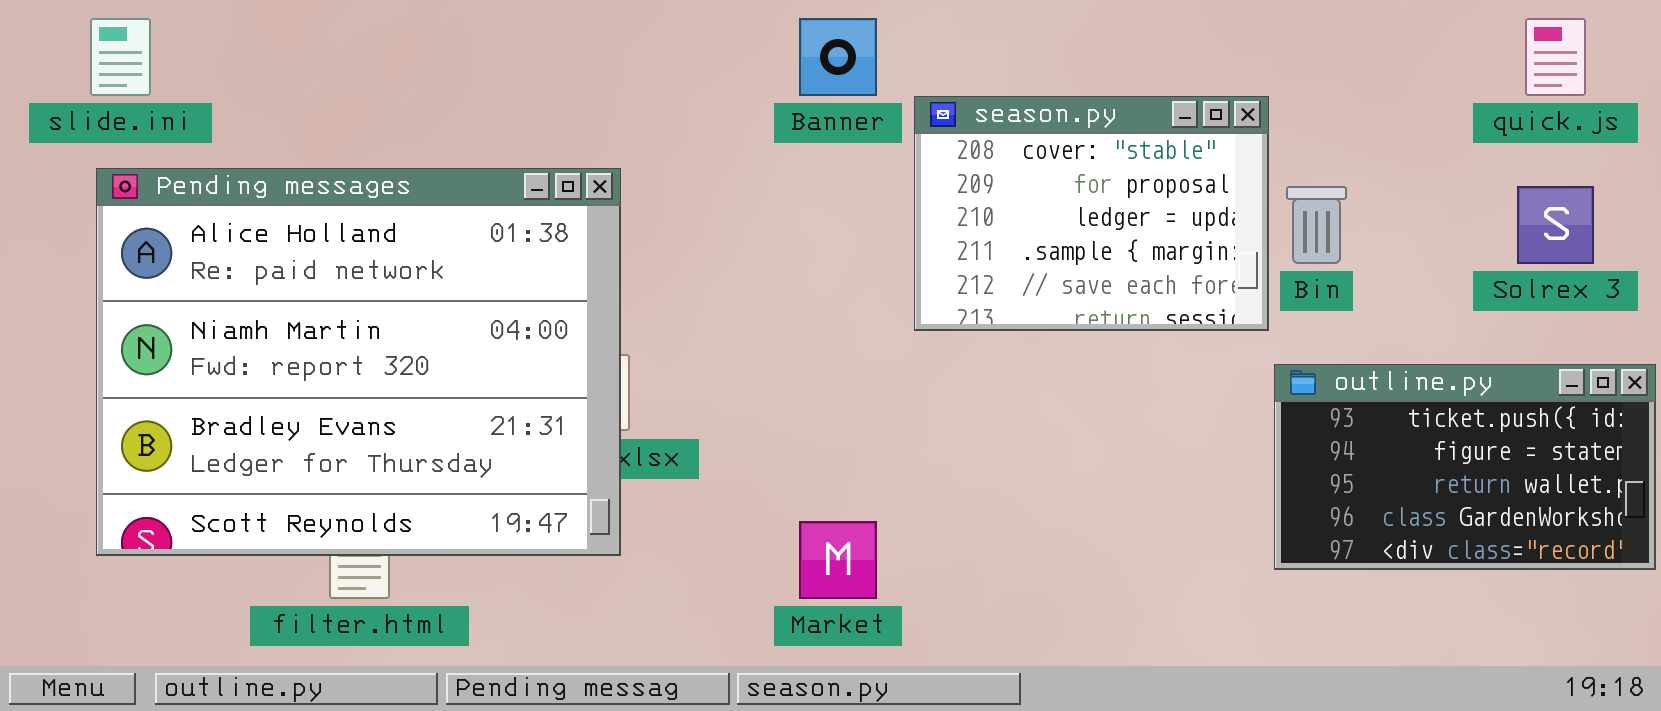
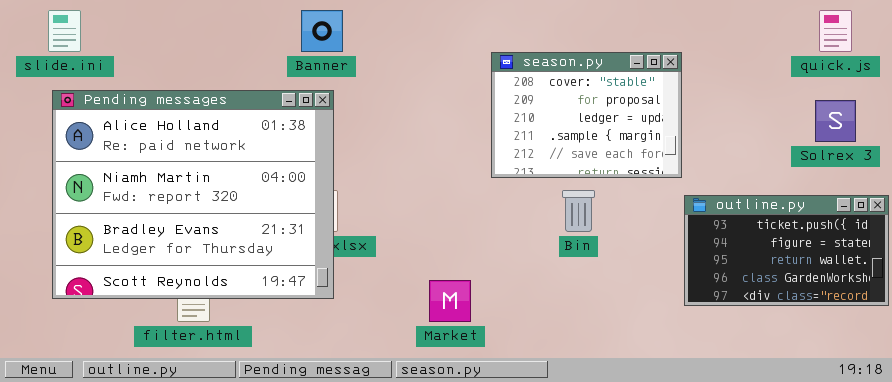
Banner: [799,18,877,96] -> [301,10,343,52], moved
Bin: [1286,186,1347,264] -> [562,190,595,232], moved

